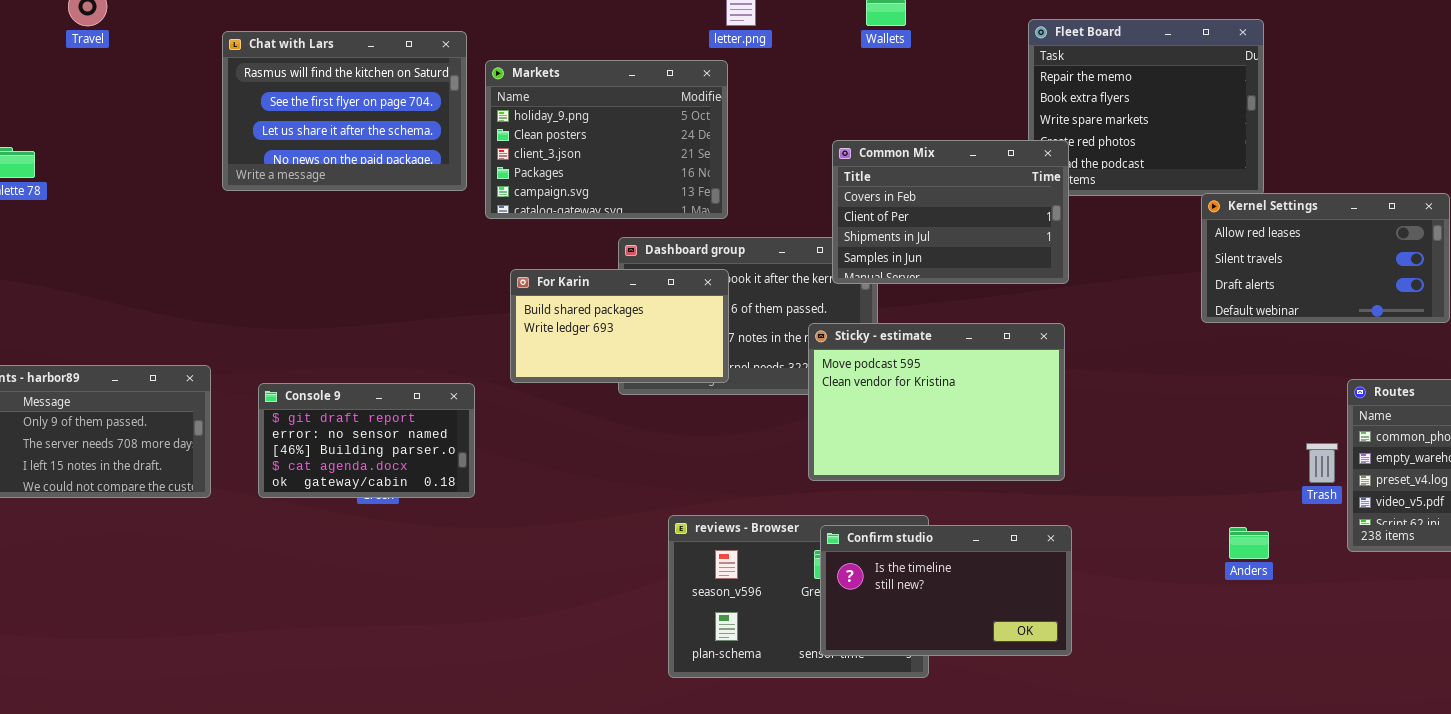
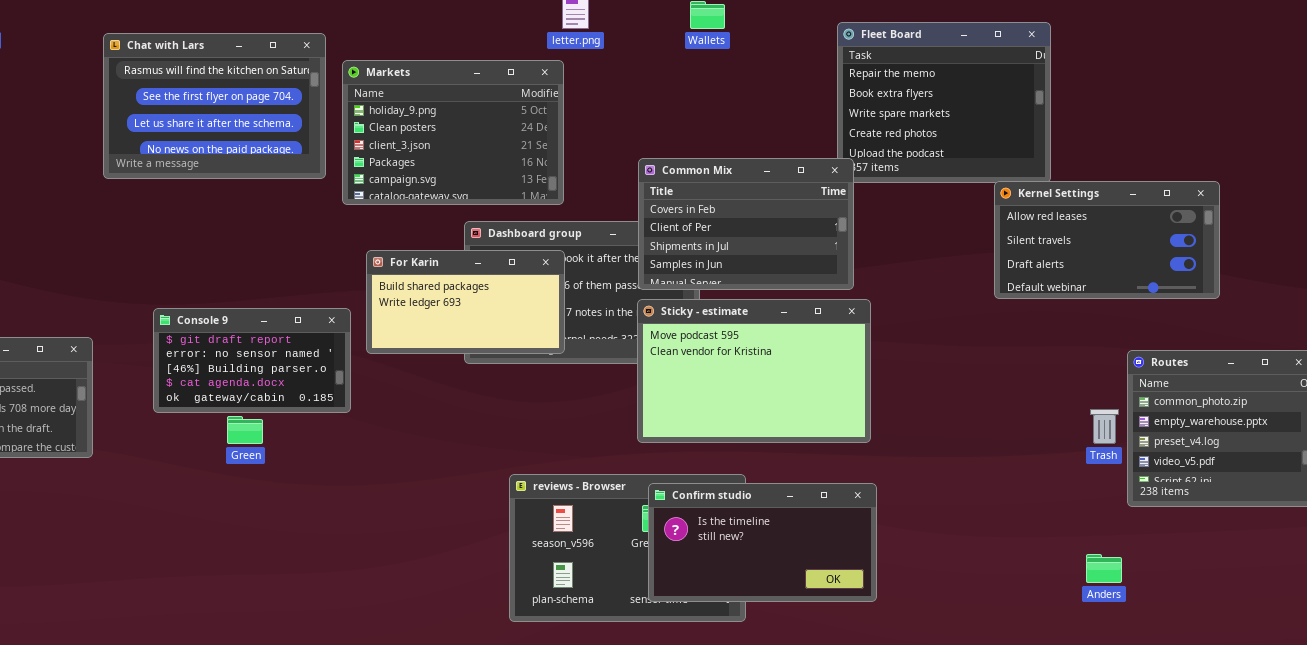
Common Mix: [832,140,1069,284] -> [638,158,854,290], moved
Console 9: [258,383,475,498] -> [153,308,351,413], moved
Anders: [1229,527,1269,559] -> [1086,554,1122,583], moved

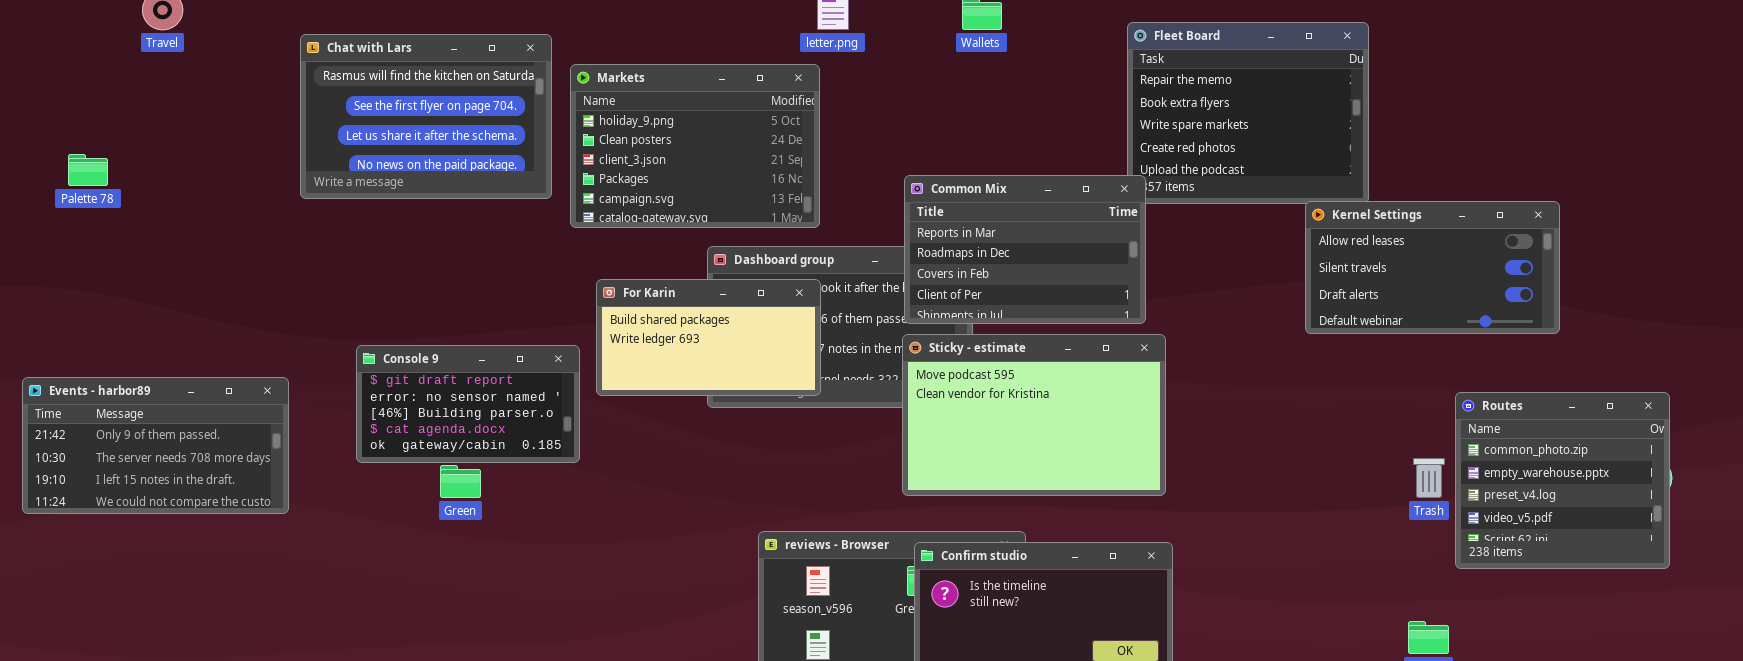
Common Mix: [638,158,854,290] -> [904,175,1146,324], scrolled up 2 rows

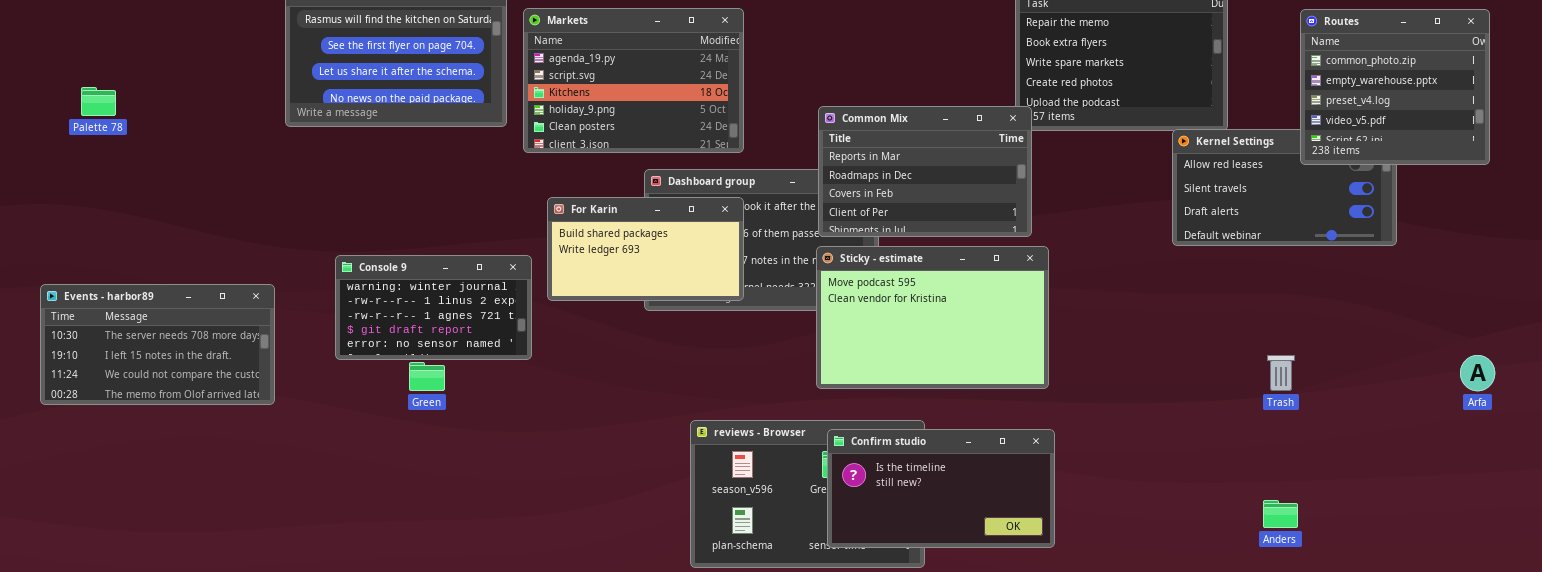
Markets: [570,64,820,228] -> [523,8,744,153], scrolled up 3 rows
Console 9: [356,345,580,463] -> [335,255,532,360], scrolled up 3 rows
Events - harbor89: [22,377,289,514] -> [40,284,275,405], scrolled down 1 row
Routes: [1455,392,1670,569] -> [1300,9,1490,165], moved

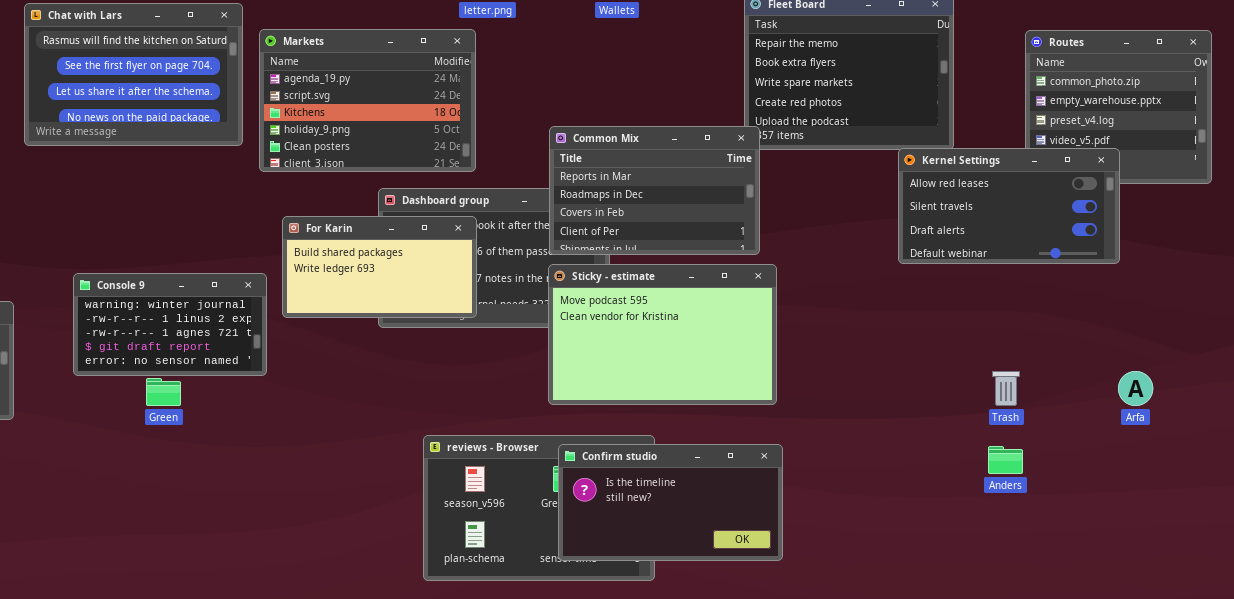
Kernel Settings: [1172,129,1397,246] -> [898,148,1120,264], raised
Arfa: [1460,355,1495,391] -> [1118,371,1153,406], moved
Anders: [1263,500,1298,528] -> [988,446,1023,474], moved

